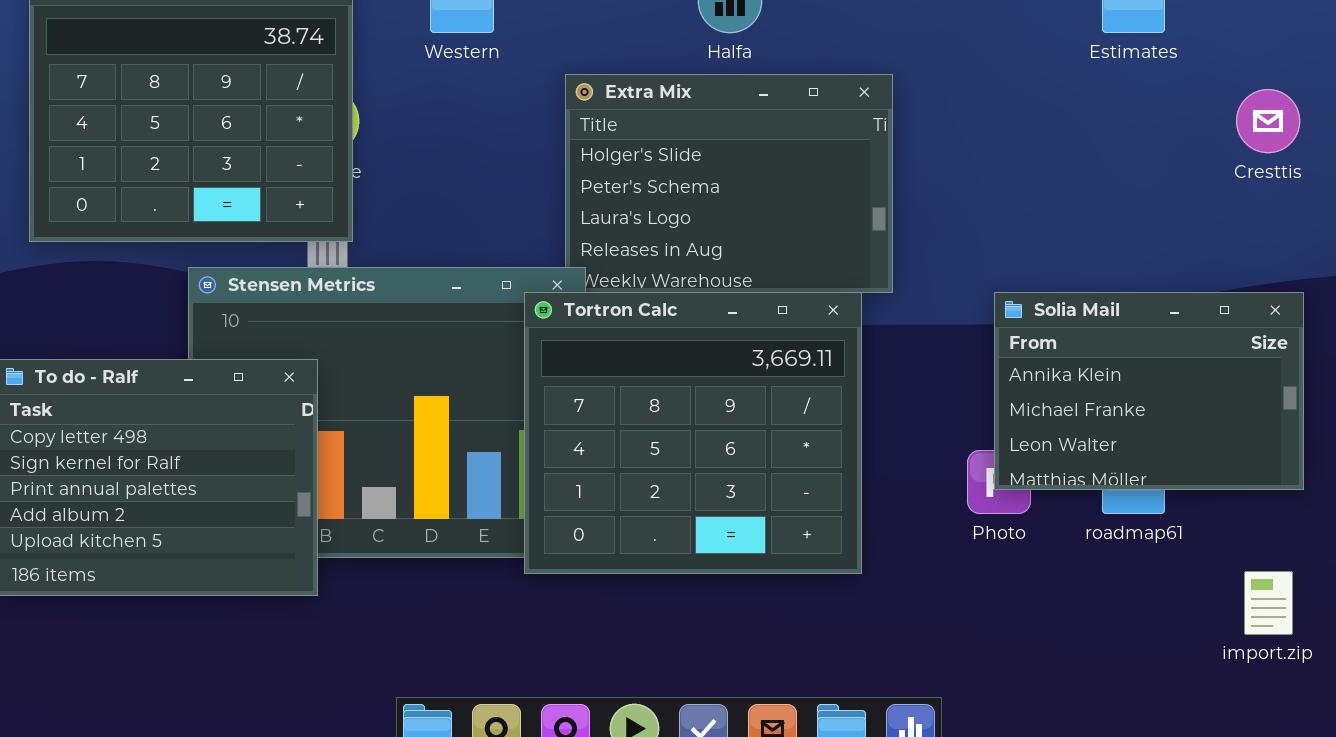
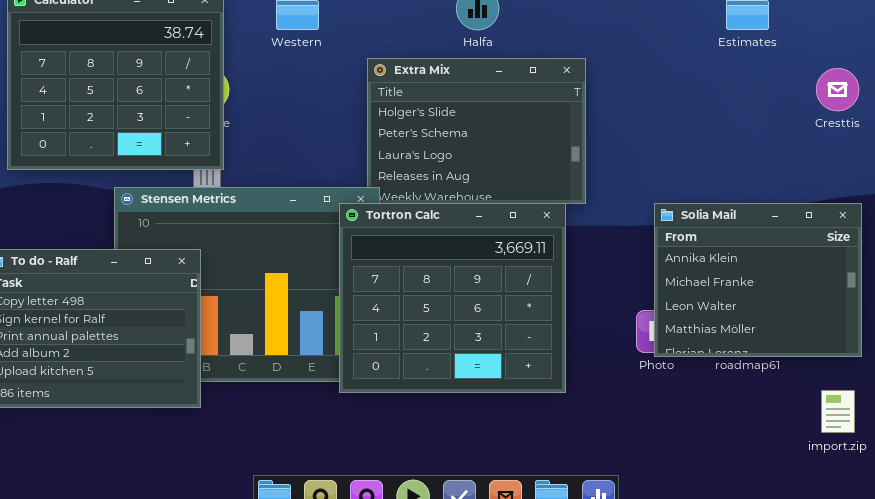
Solia Mail: [994,292,1304,490] -> [654,203,862,357], resized

